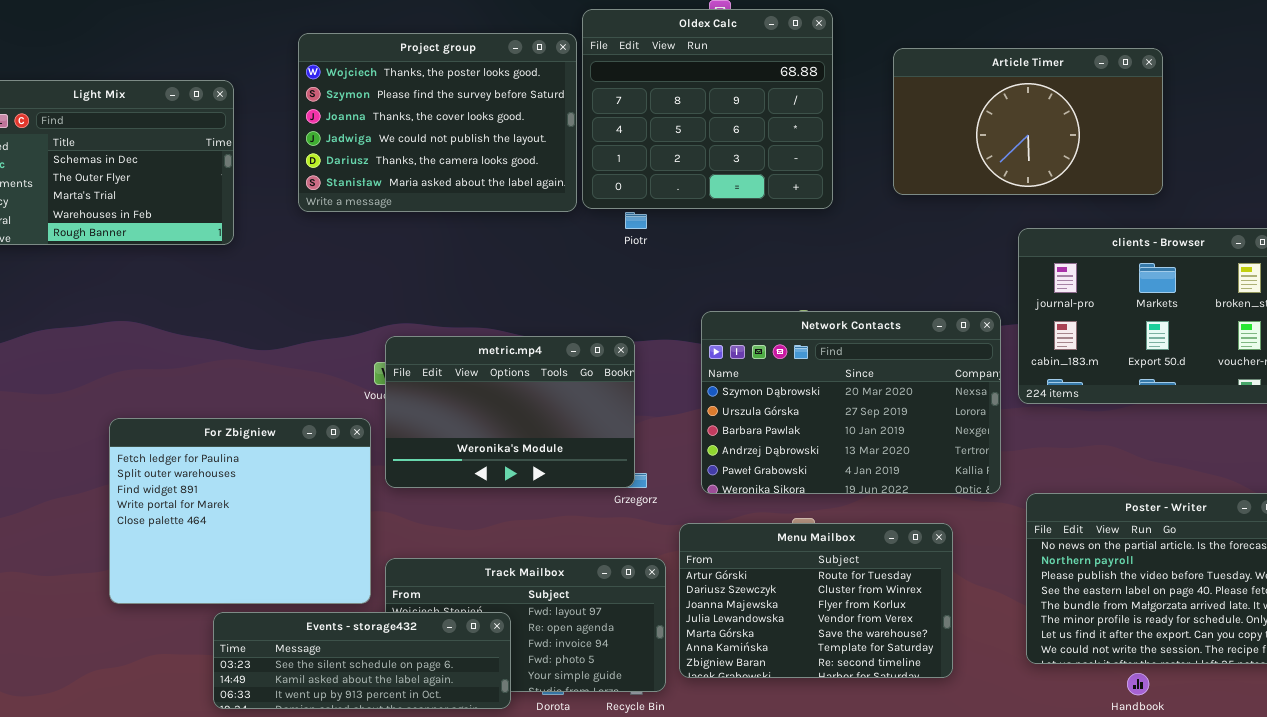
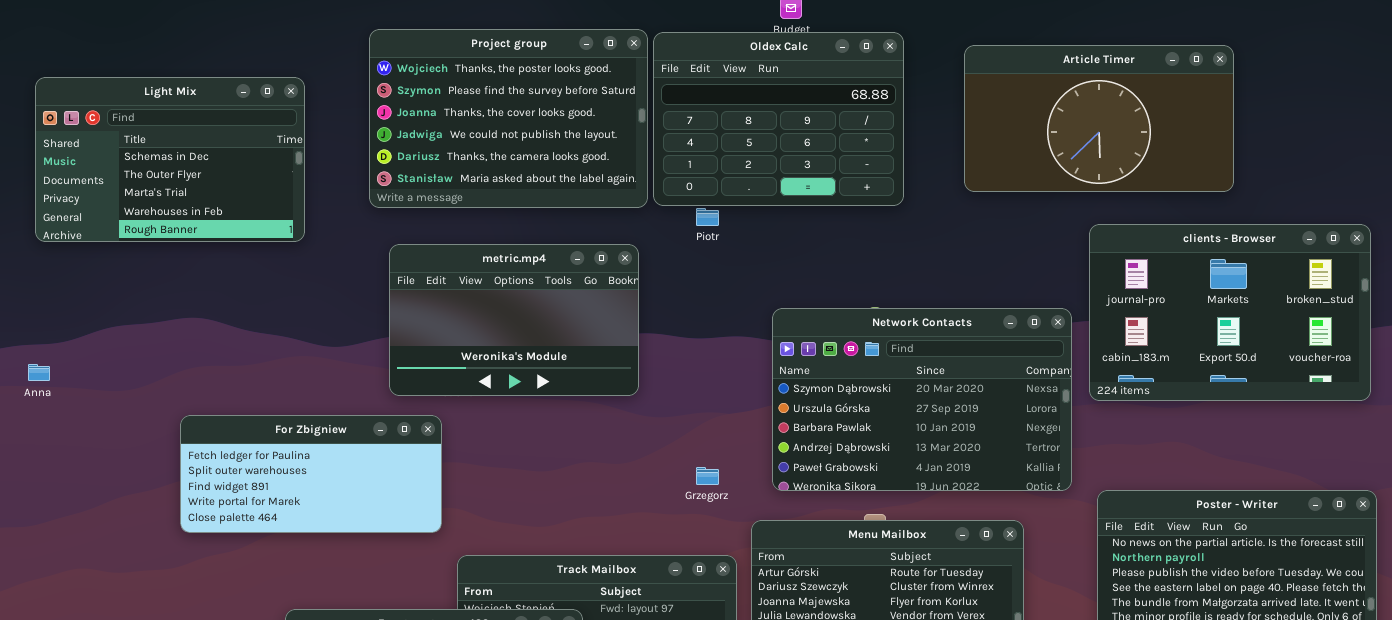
Oldex Calc: [582,9,833,209] -> [653,32,904,206], resized
metric.mp4: [385,336,635,488] -> [389,244,639,396], moved
For Zbigniew: [109,418,371,604] -> [180,415,442,533], resized

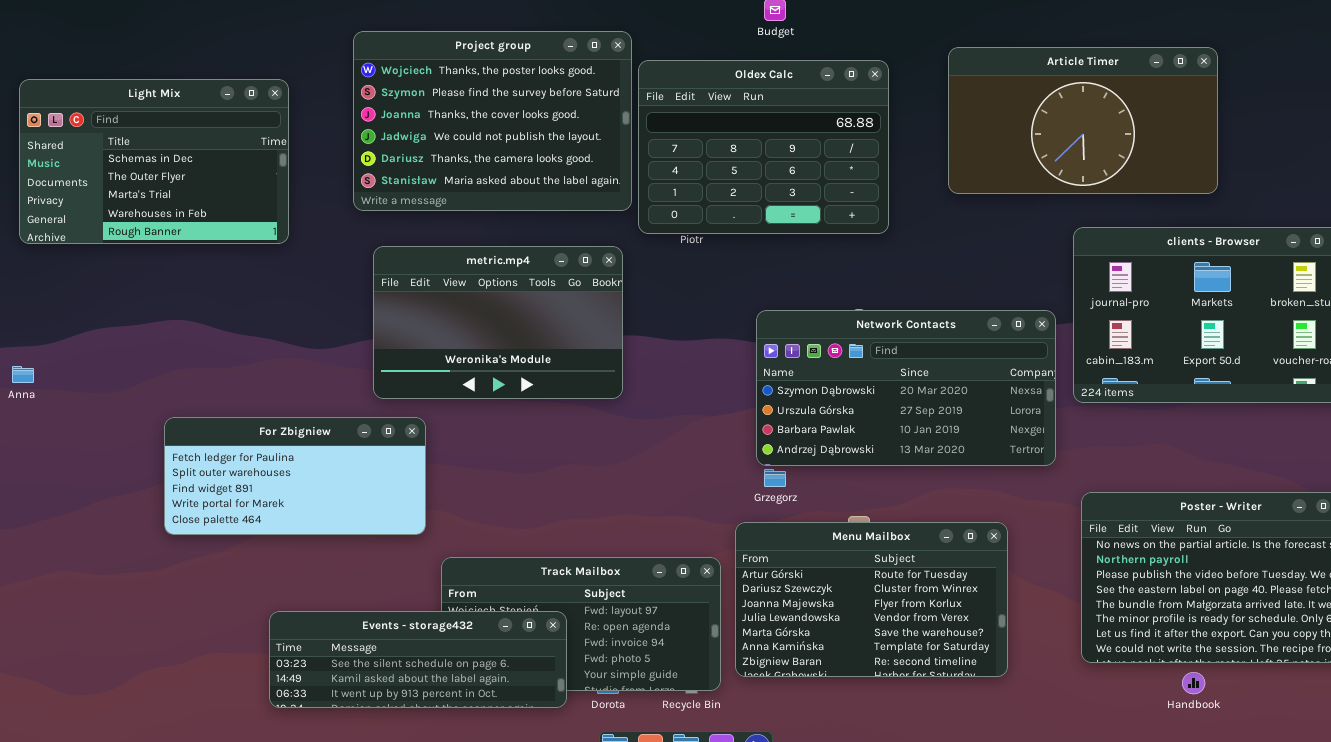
Oldex Calc: [653,32,904,206] -> [638,60,889,234], moved
Network Contacts: [772,308,1072,491] -> [756,310,1056,466], resized
Grzegorz: [696,467,719,485] -> [764,469,786,487], moved

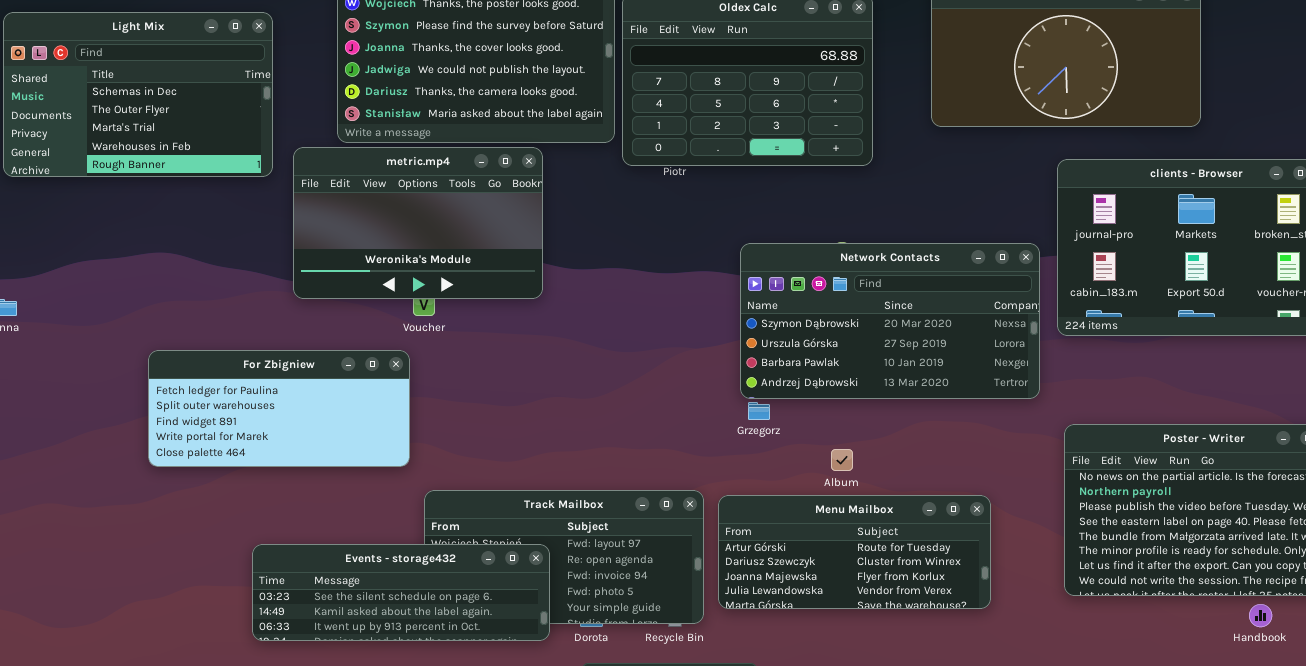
metric.mp4: [373,246,623,399] -> [293,147,543,299], moved
Menu Mailbox: [735,522,1008,677] -> [718,495,991,609], resized
Handbook: [1182,672,1205,694] -> [1249,604,1272,627], moved

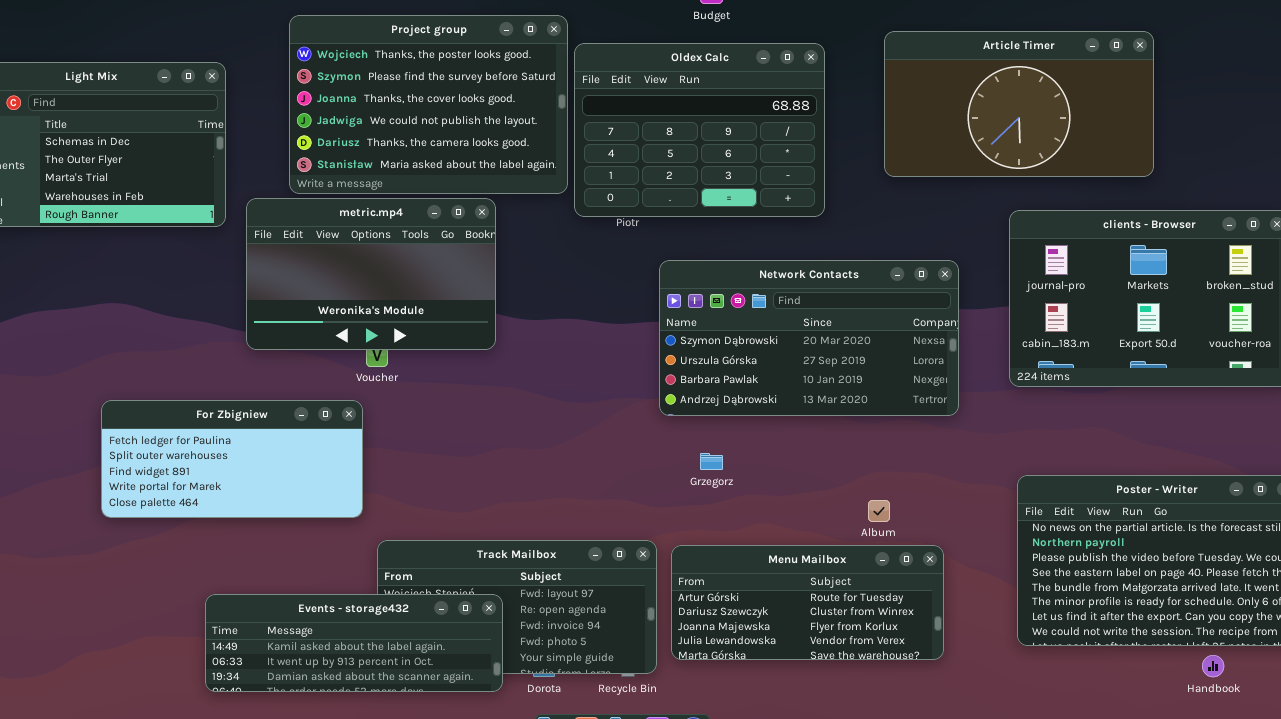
Network Contacts: [740,243,1040,399] -> [659,260,959,416], moved
Album: [831,449,853,471] -> [868,500,890,522], moved
Events - storage432: [252,544,550,641] -> [205,594,503,692], scrolled down 1 row

